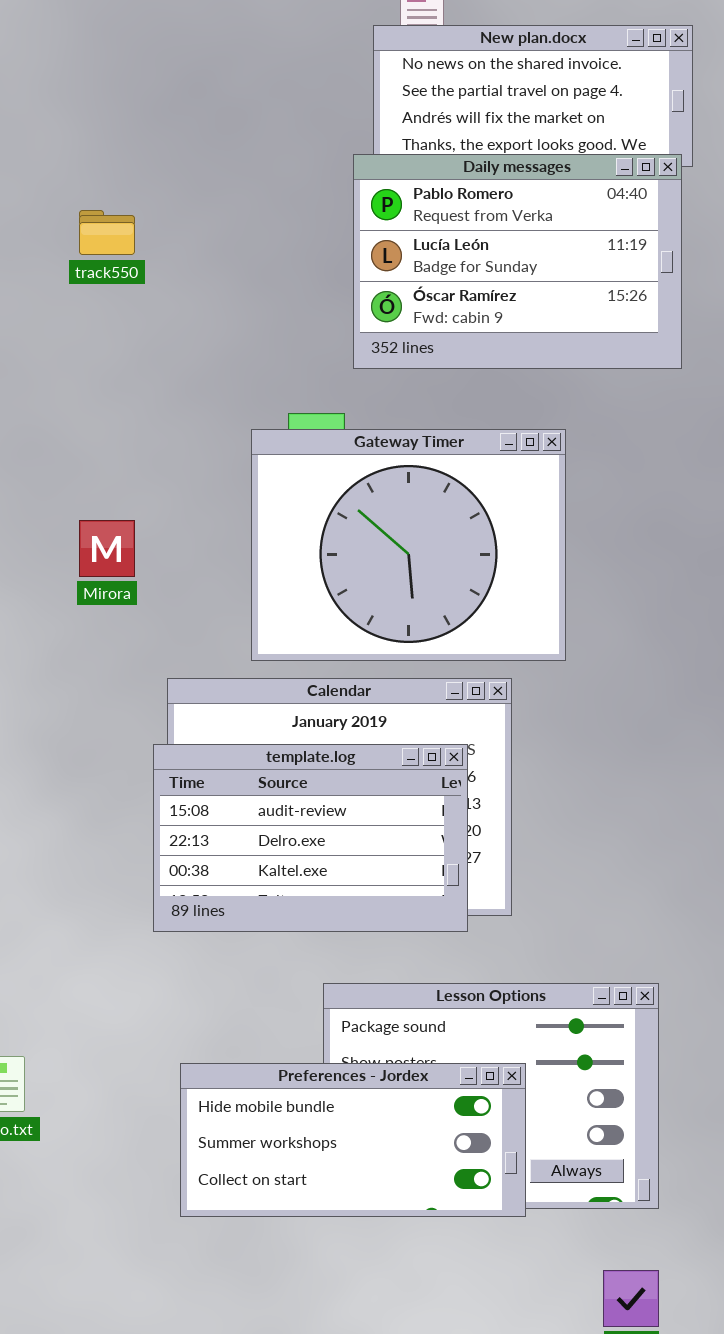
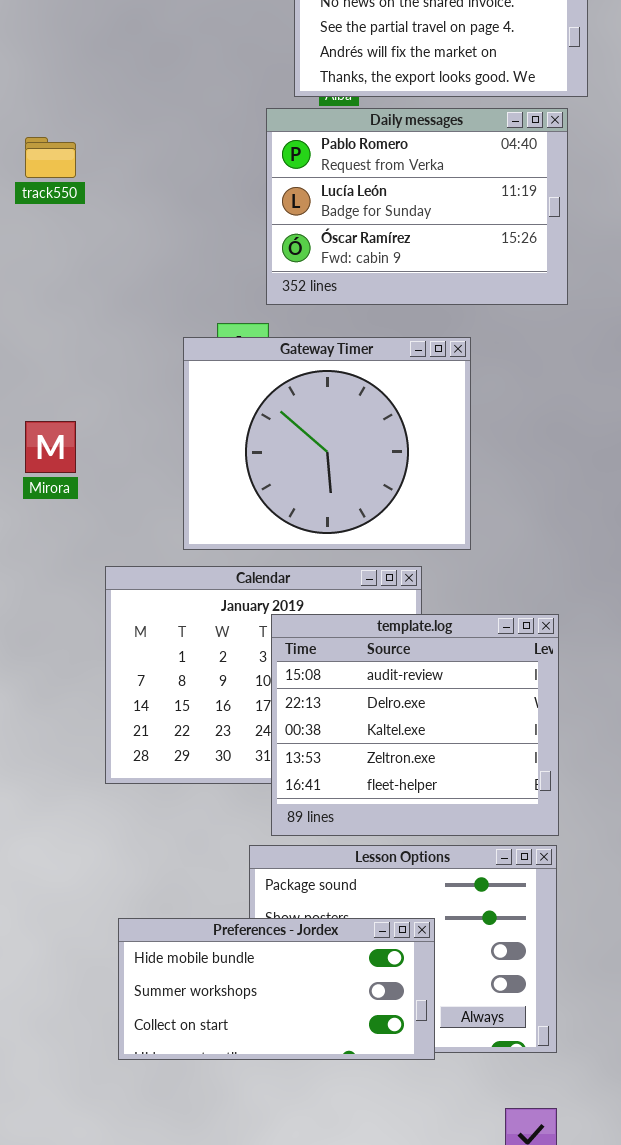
Daily messages: [353,154,682,369] -> [266,108,568,305], moved
template.log: [153,744,468,932] -> [271,614,559,836], moved, resized

